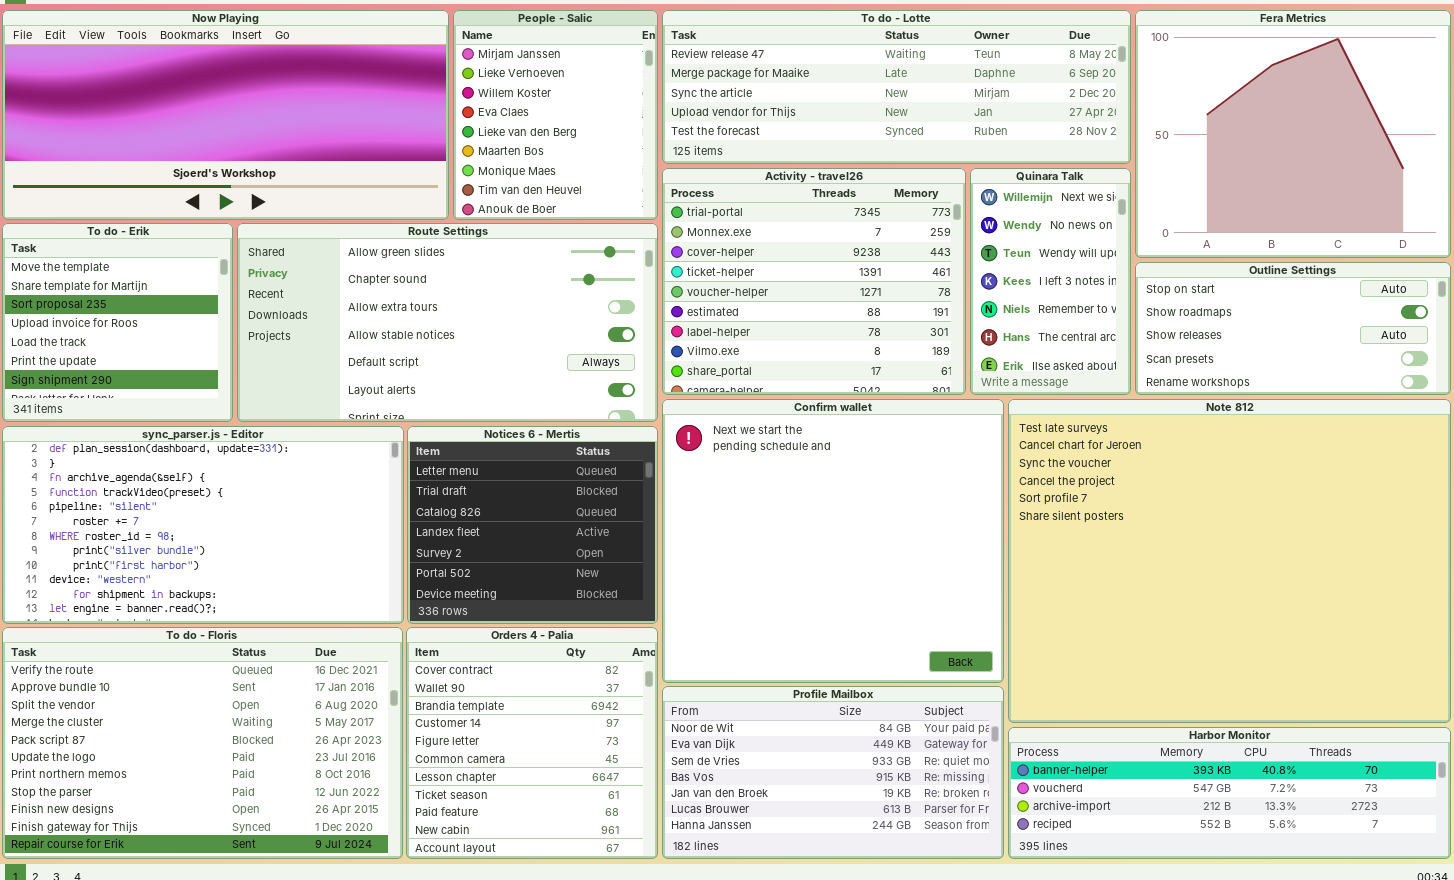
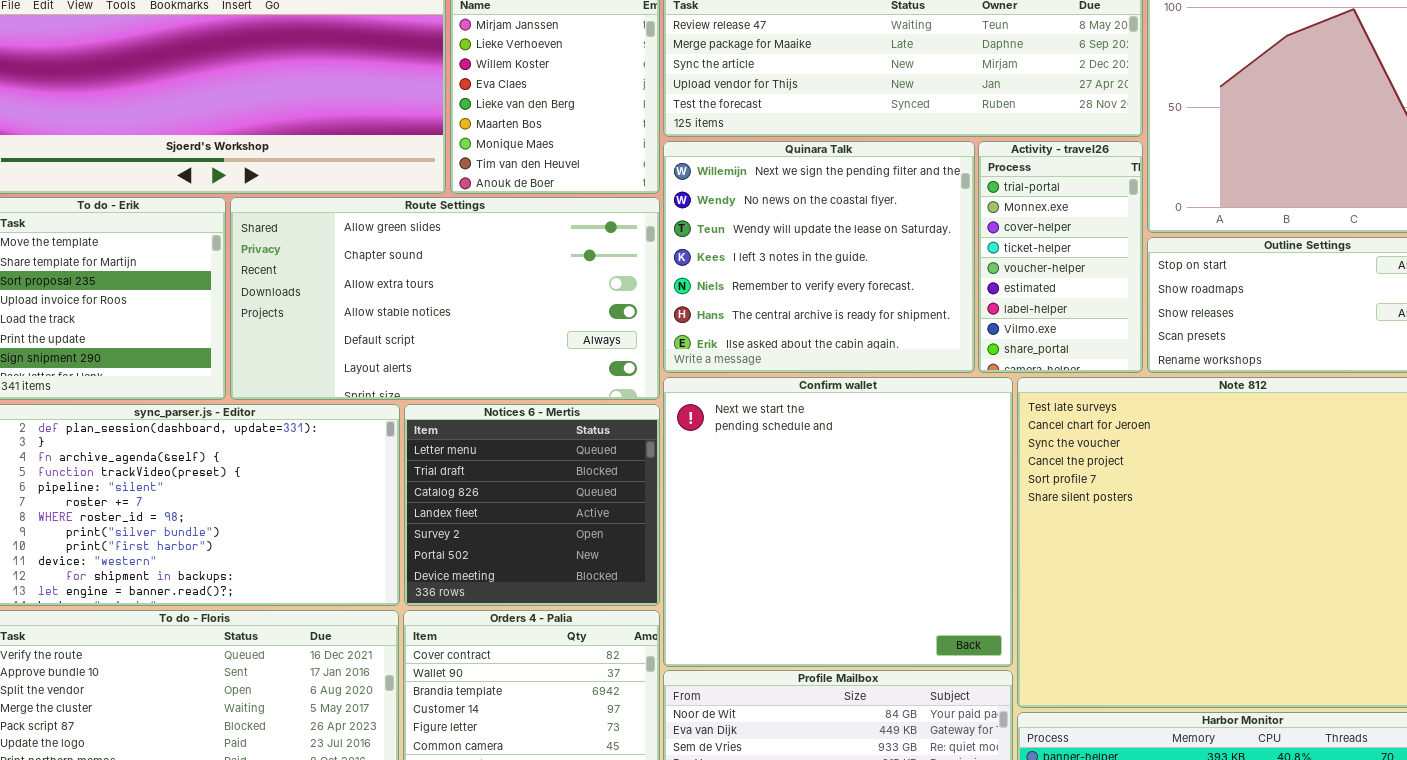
Activity - travel26: [662,168,966,395] -> [978,141,1143,373], moved, resized
Quinara Talk: [970,168,1131,395] -> [663,141,975,373], moved, resized

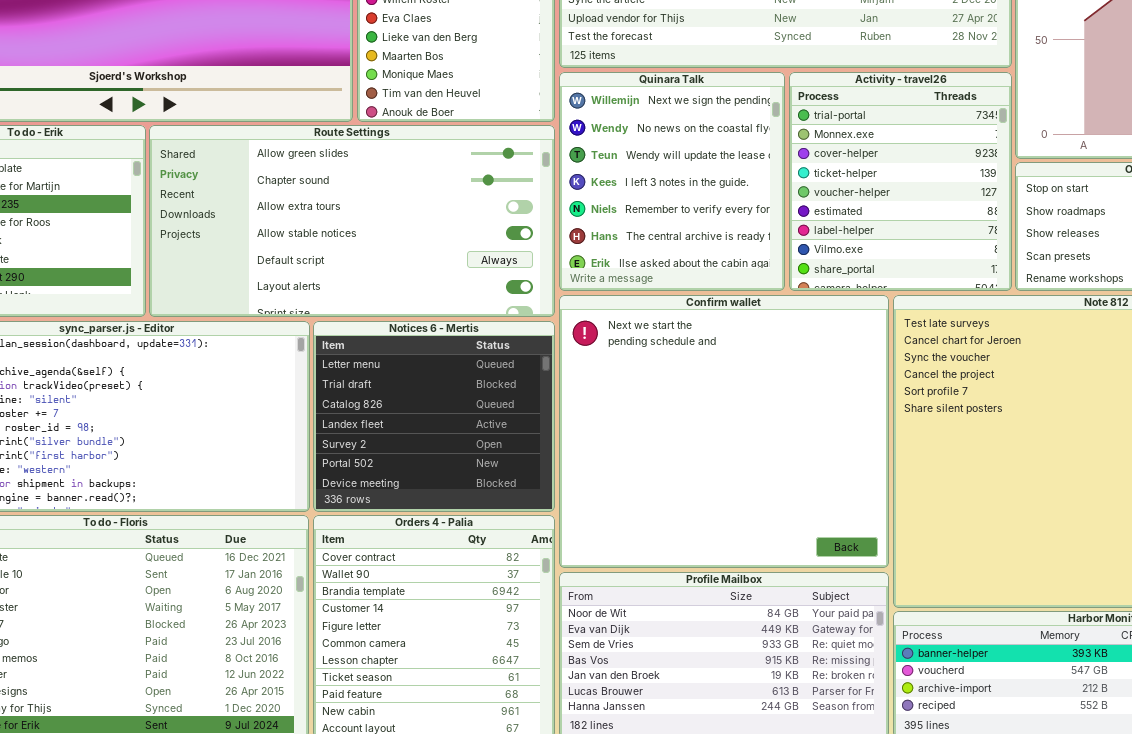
Quinara Talk: [663,141,975,373] -> [559,72,785,291], resized
Activity - travel26: [978,141,1143,373] -> [789,72,1012,291], resized

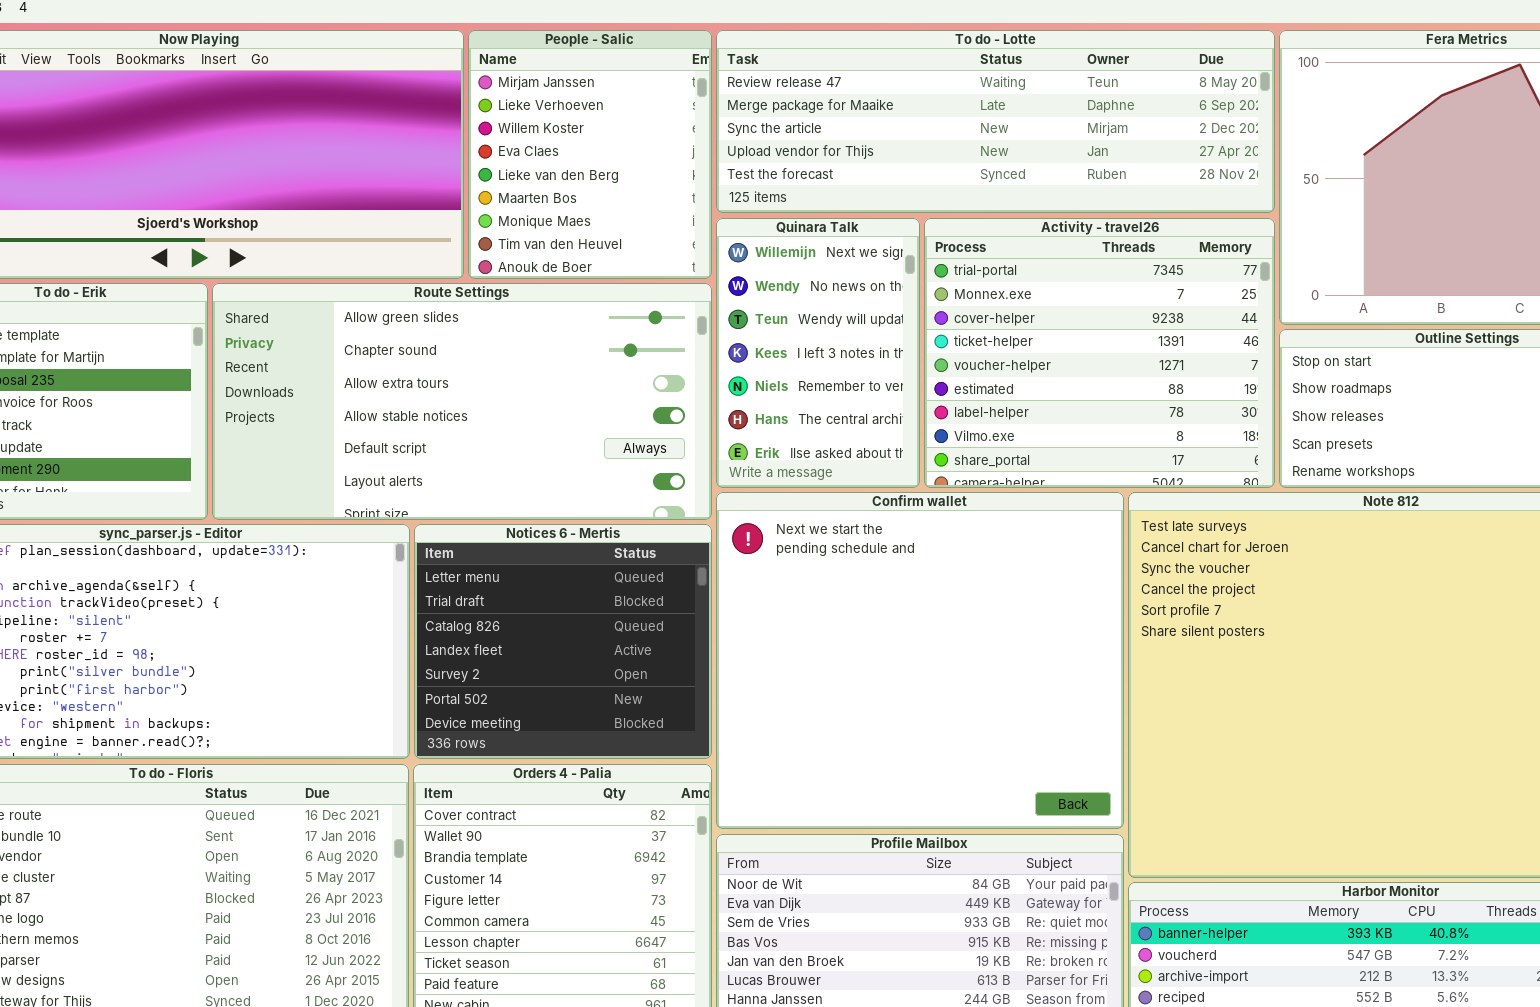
Quinara Talk: [559,72,785,291] -> [716,218,920,488], resized
Activity - travel26: [789,72,1012,291] -> [924,218,1275,488], resized

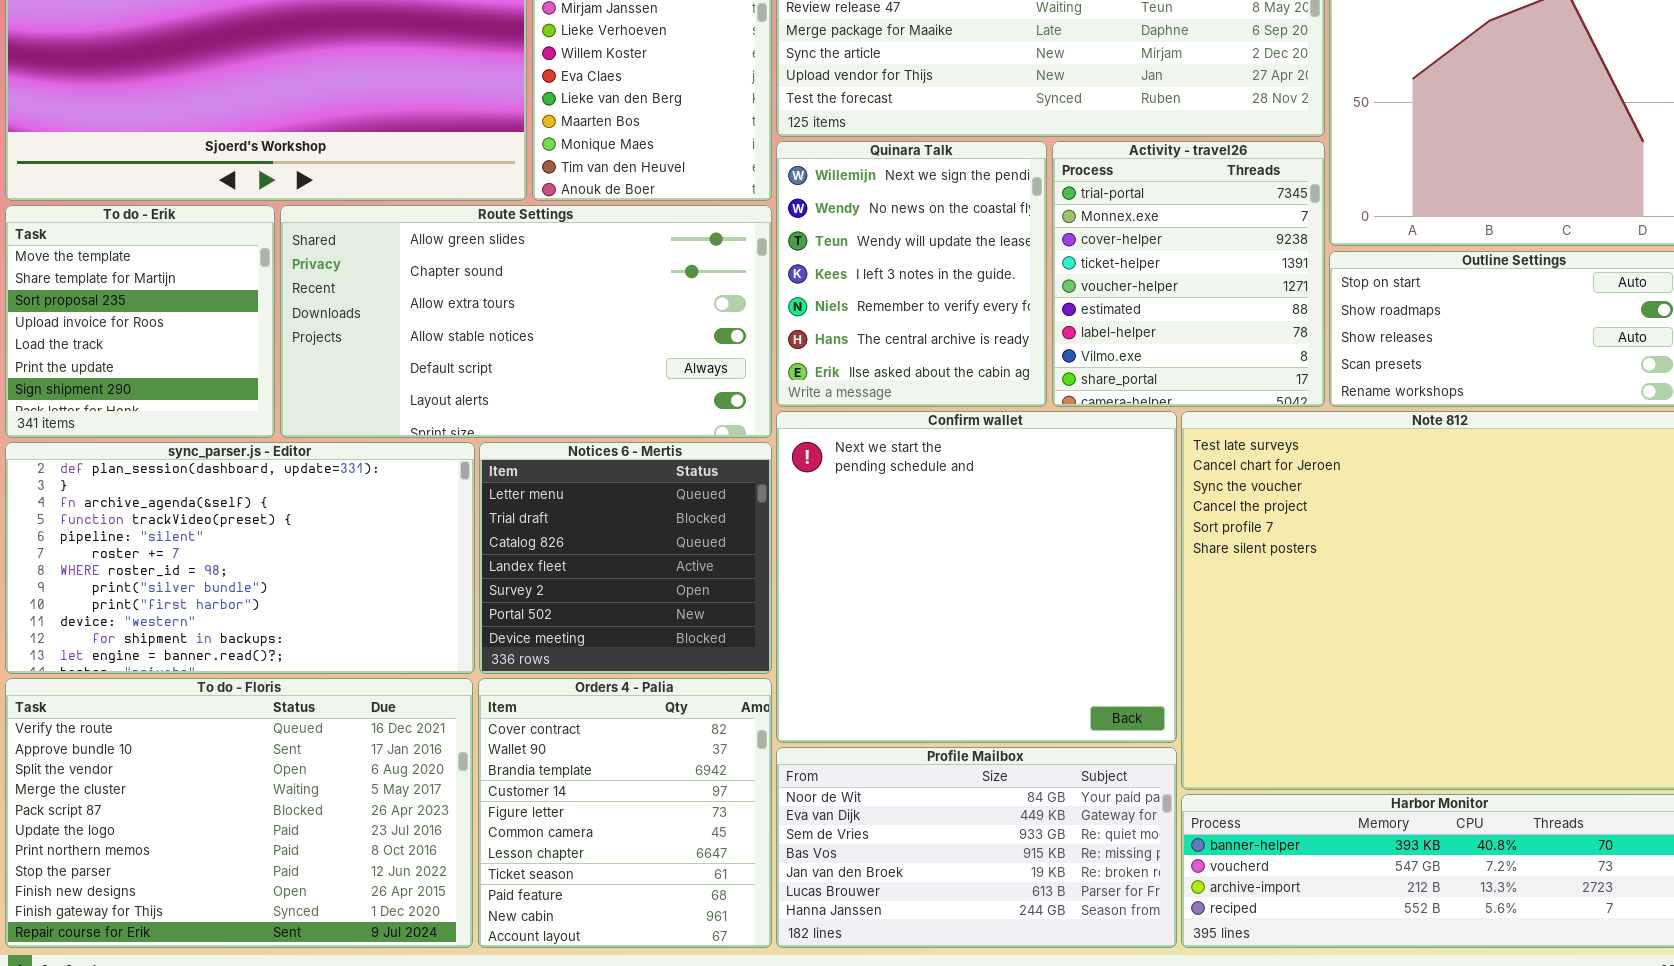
Quinara Talk: [716,218,920,488] -> [776,141,1047,407], resized
Activity - travel26: [924,218,1275,488] -> [1052,141,1325,407], resized

